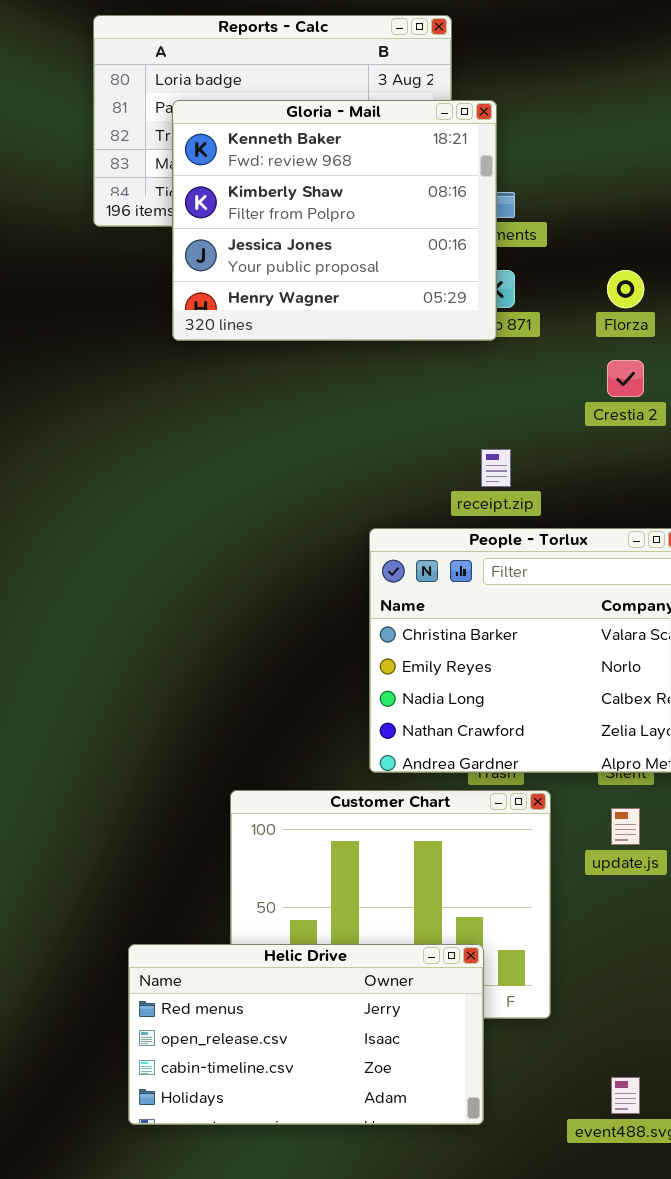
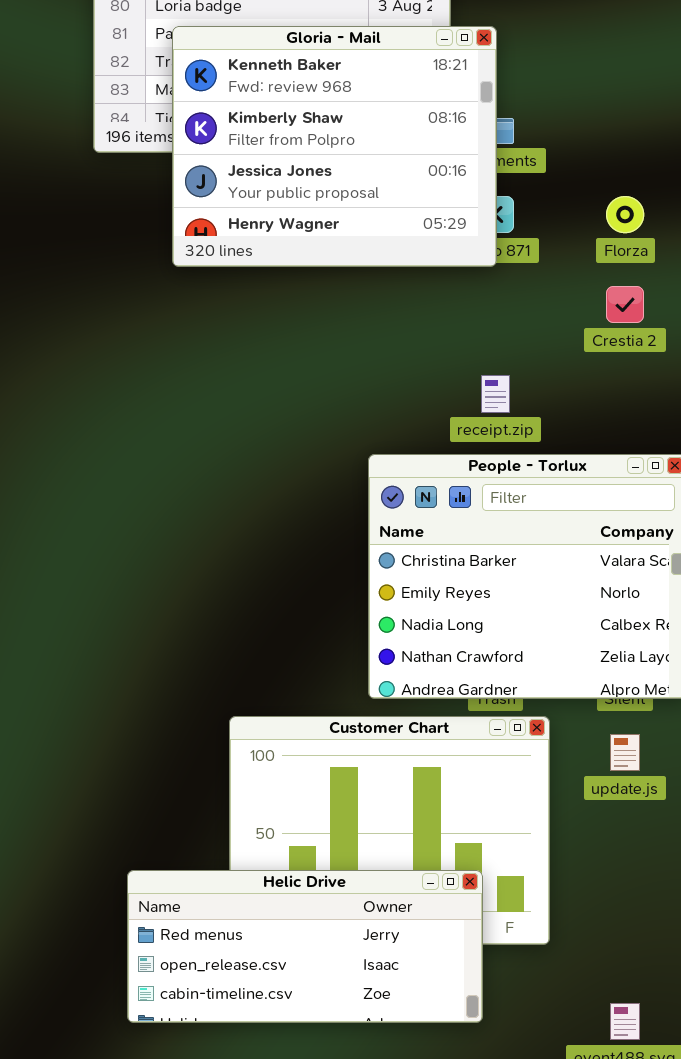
Helic Drive: [128,944,484,1125] -> [127,870,483,1023], resized

